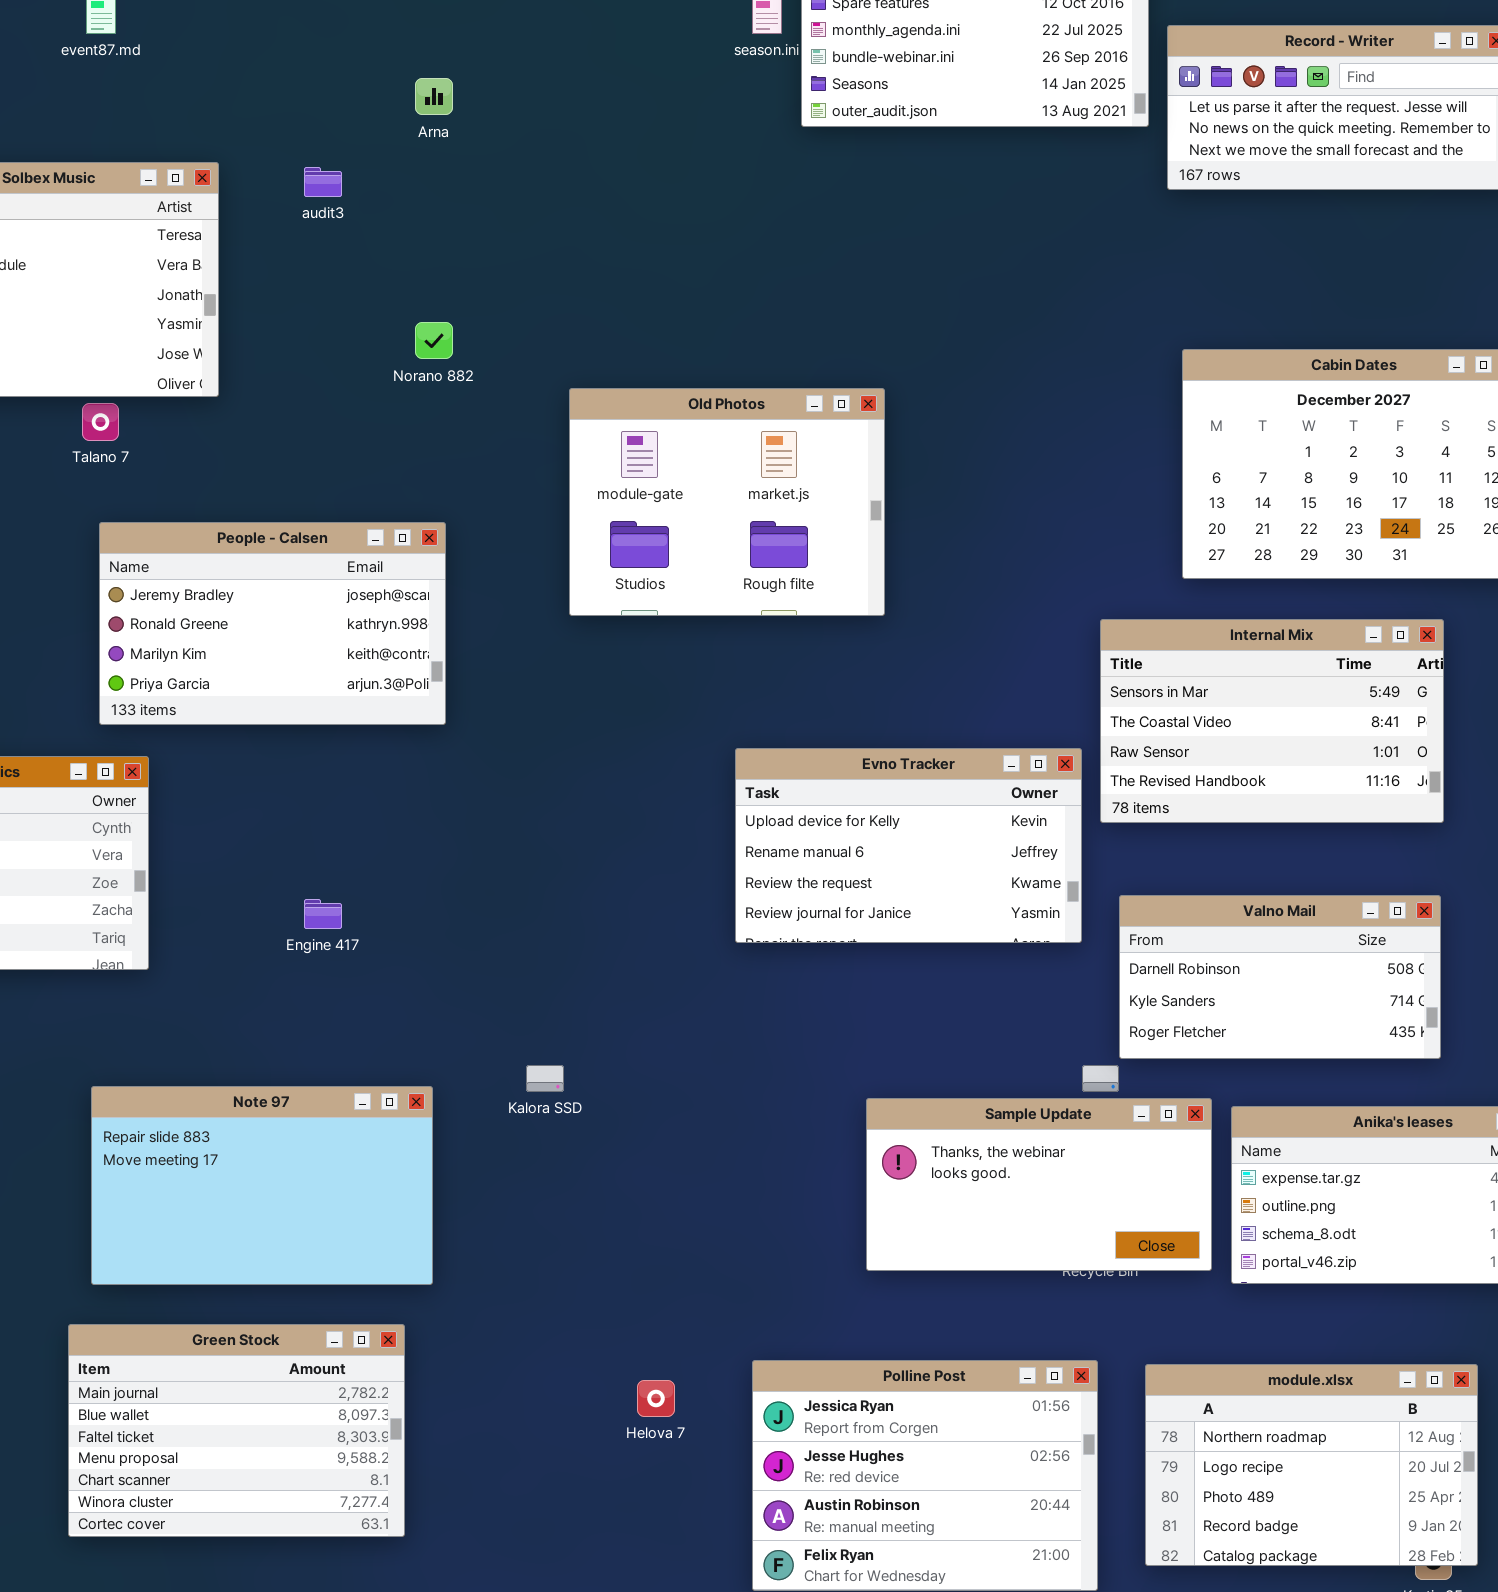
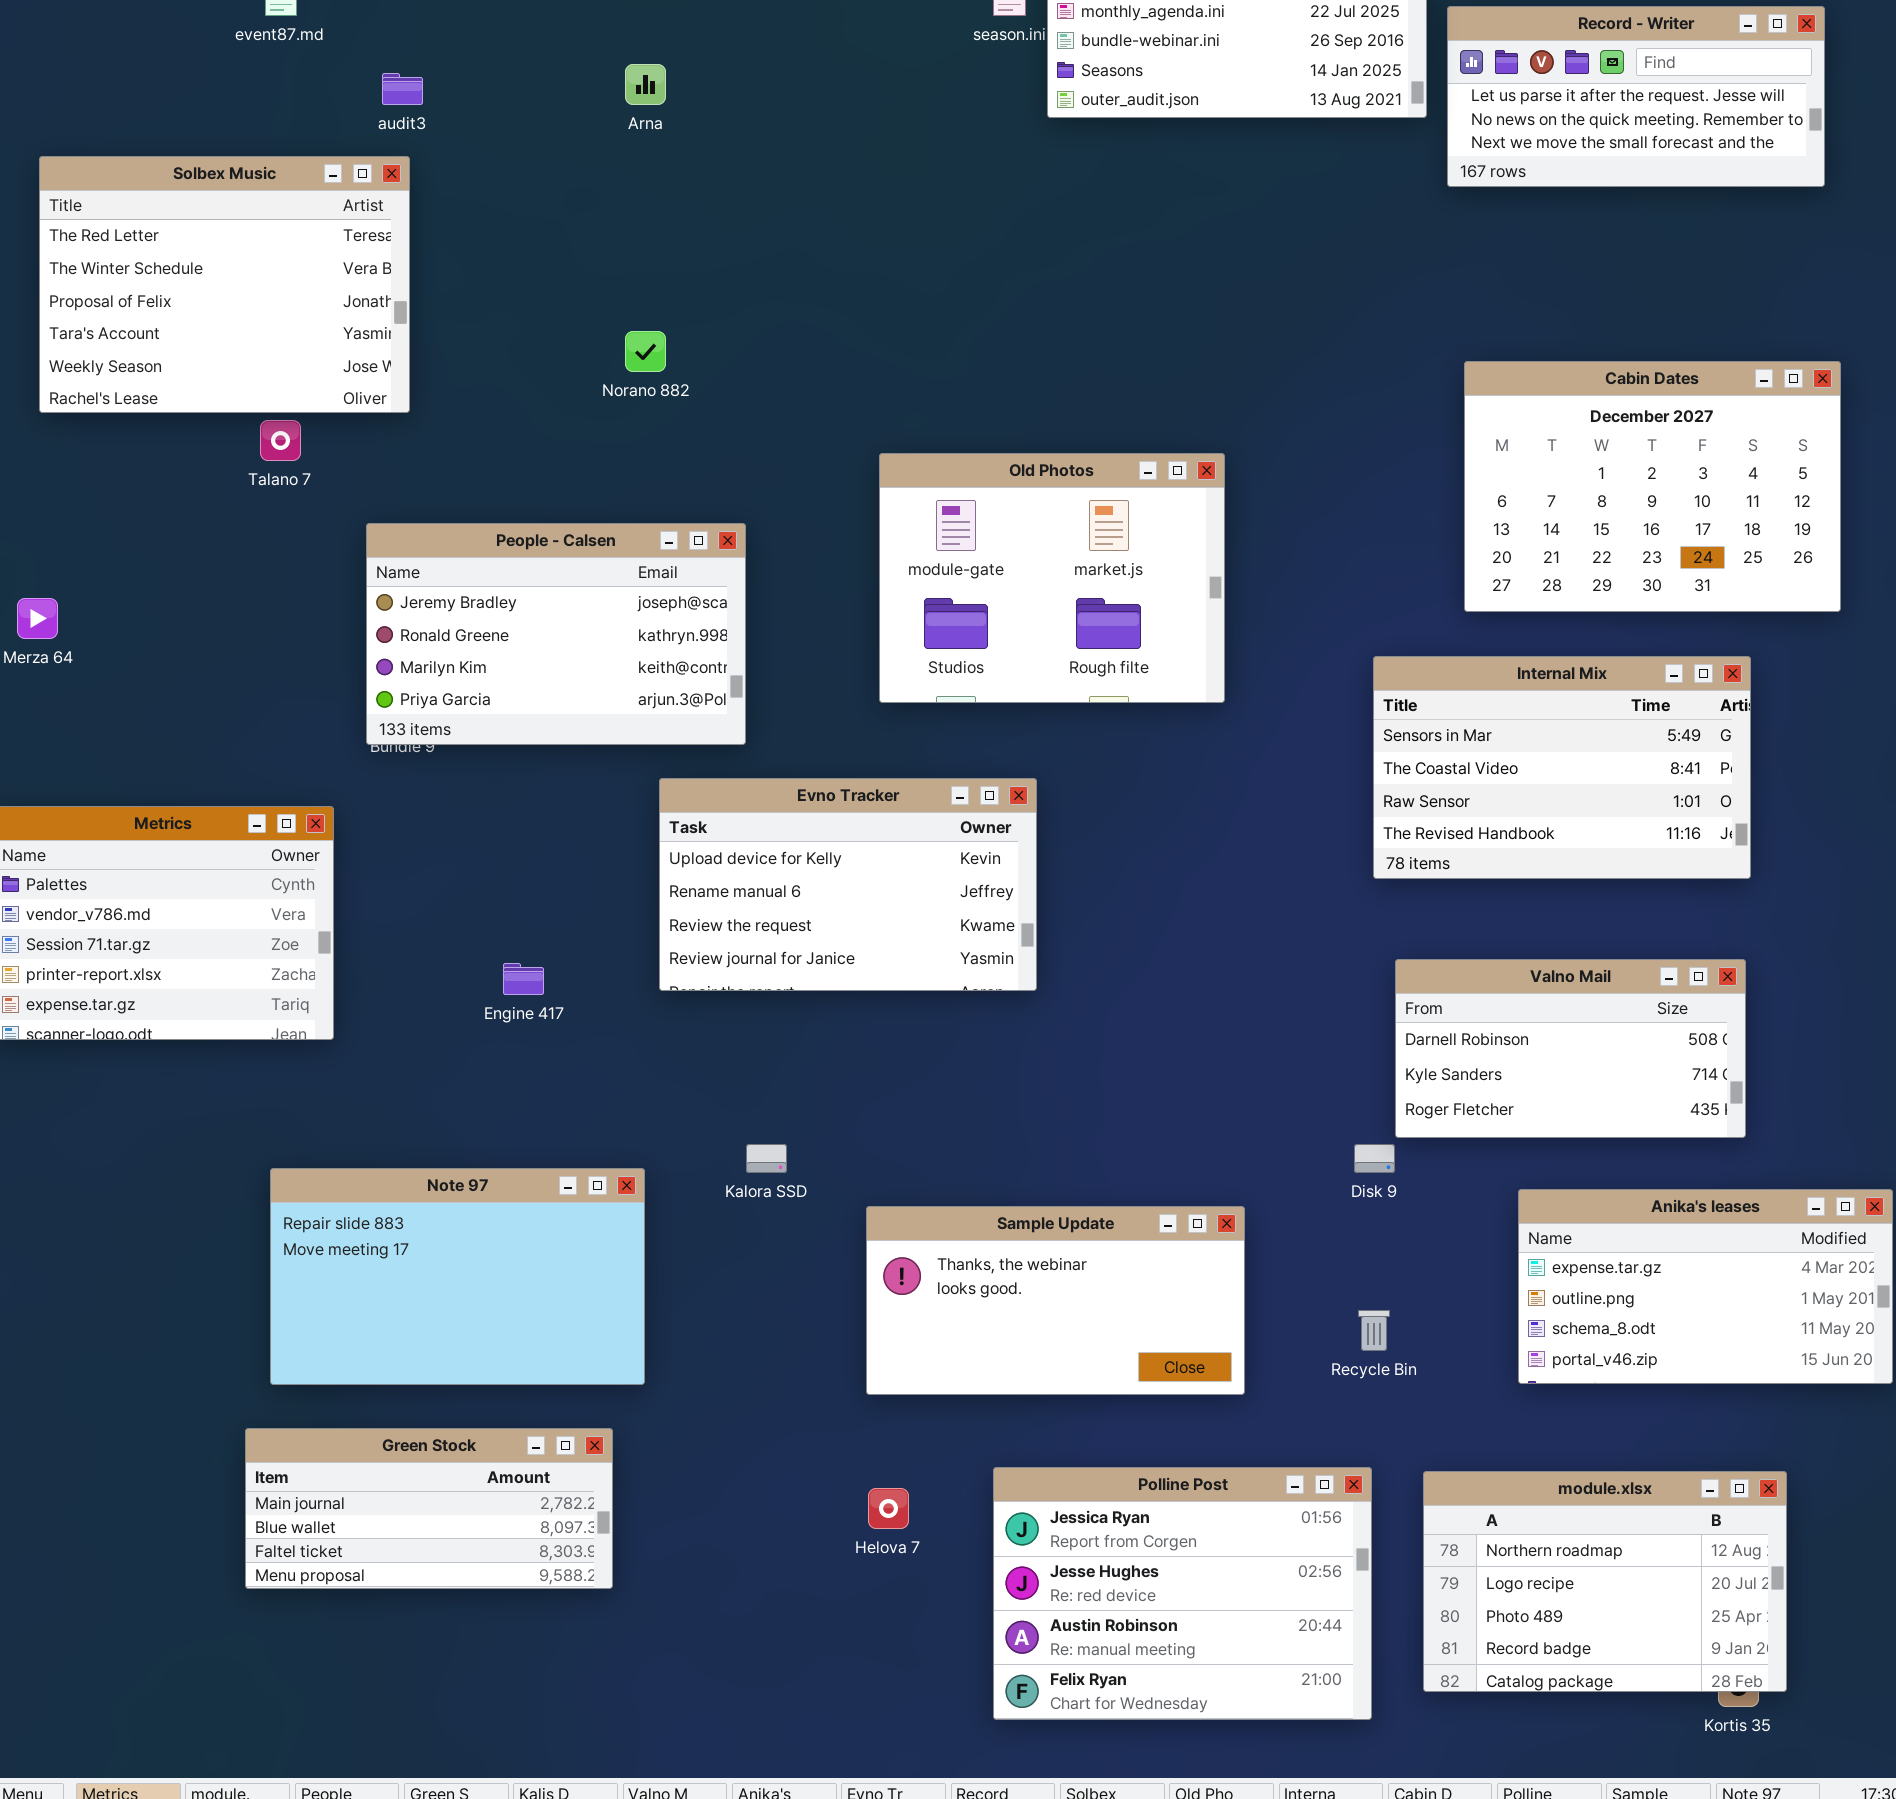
audit3: [304,167,342,197] -> [382,73,423,105], moved
Old Photos: [569,388,885,616] -> [879,453,1225,703], moved
People - Calsen: [99,522,446,725] -> [366,523,746,745], moved
Evno Tracker: [735,748,1082,943] -> [659,778,1037,991], moved
Sample Update: [866,1098,1212,1271] -> [866,1206,1245,1395], moved
Green Stock: [68,1324,405,1537] -> [245,1428,613,1589], resized

